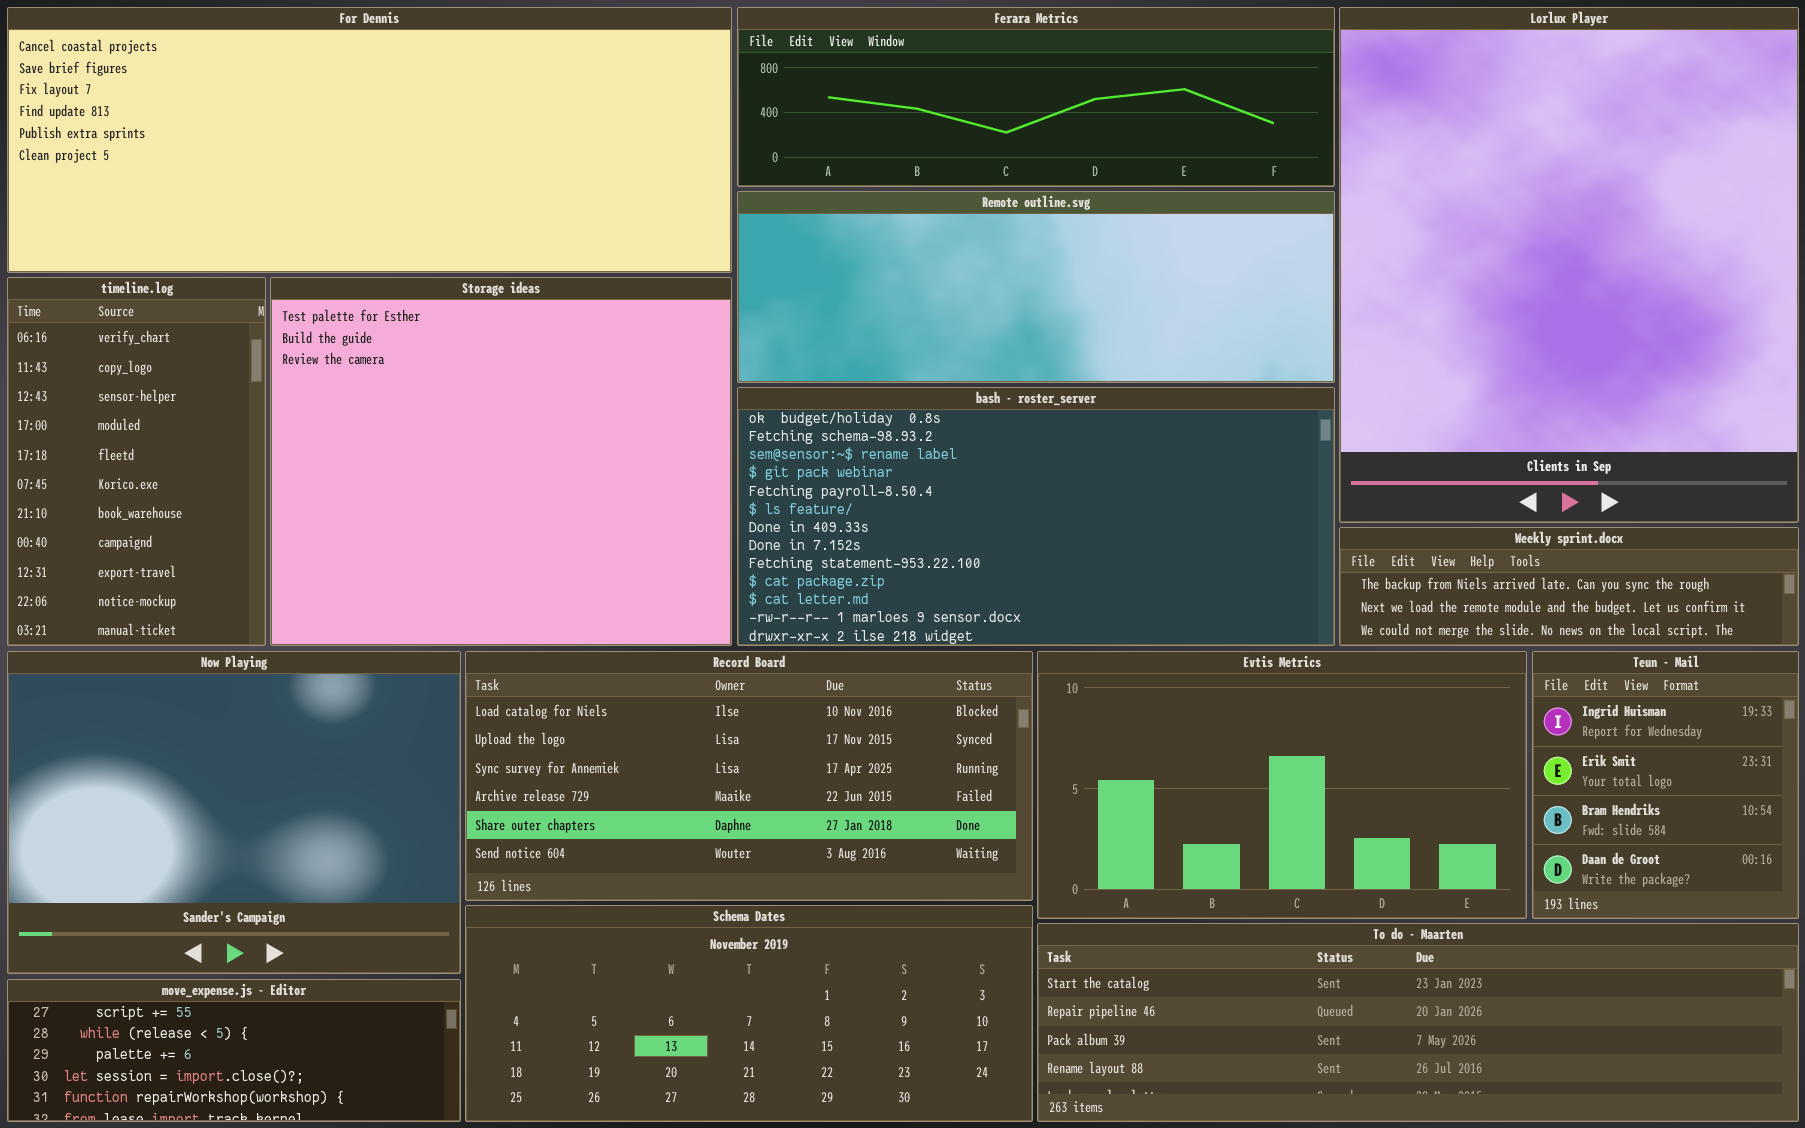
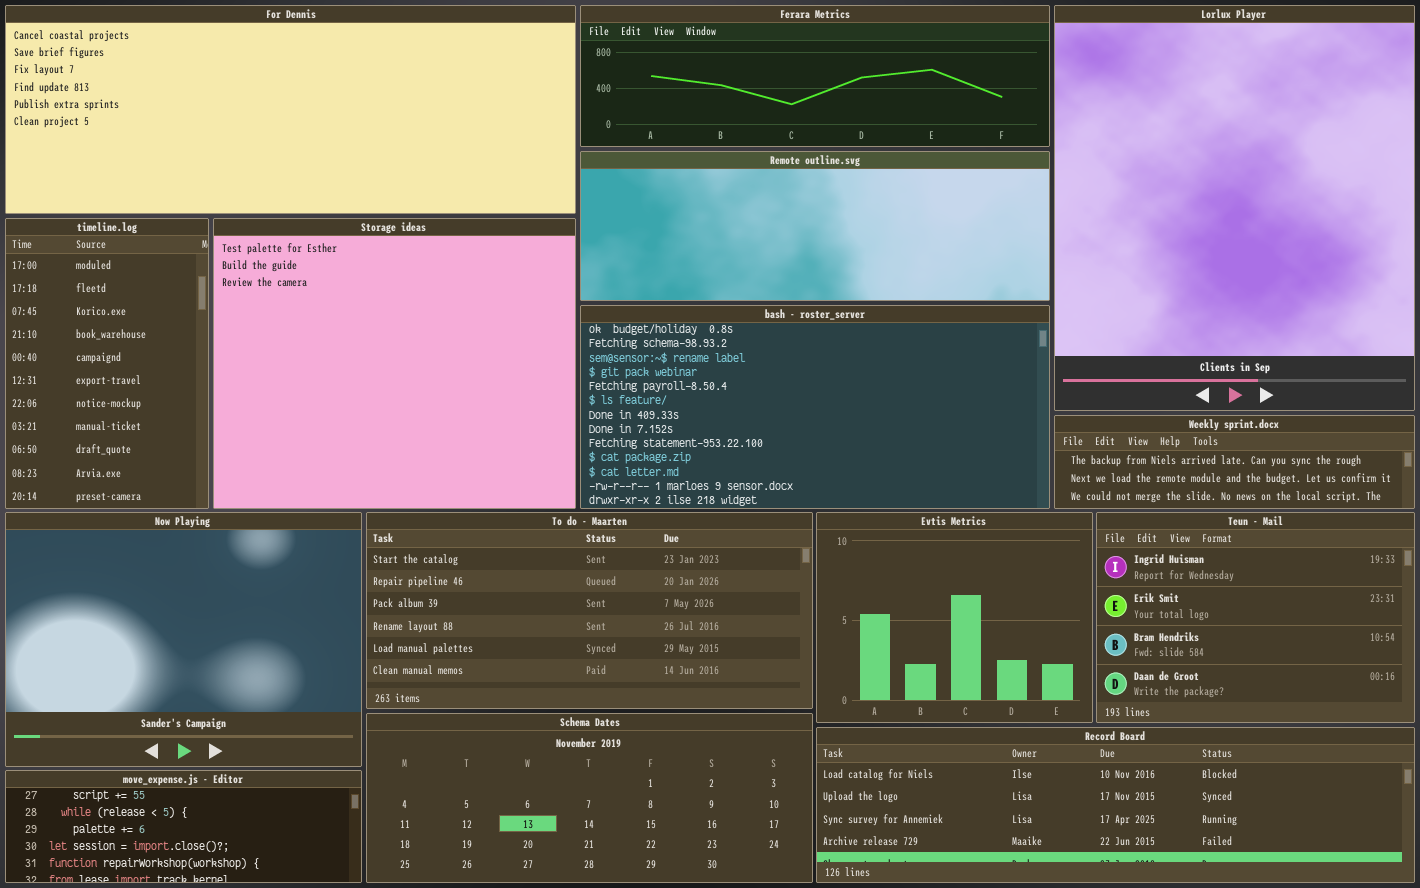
timeline.log: [7,277,266,646] -> [5,218,209,509], scrolled down 3 rows
Record Board: [465,651,1033,901] -> [816,727,1415,883], moved, resized
Evtis Metrics: [1037,651,1527,919] -> [816,512,1093,723], resized
Teun - Mail: [1532,651,1799,919] -> [1096,512,1415,723], resized
To do - Maarten: [1037,923,1799,1122] -> [366,512,813,709], moved, resized

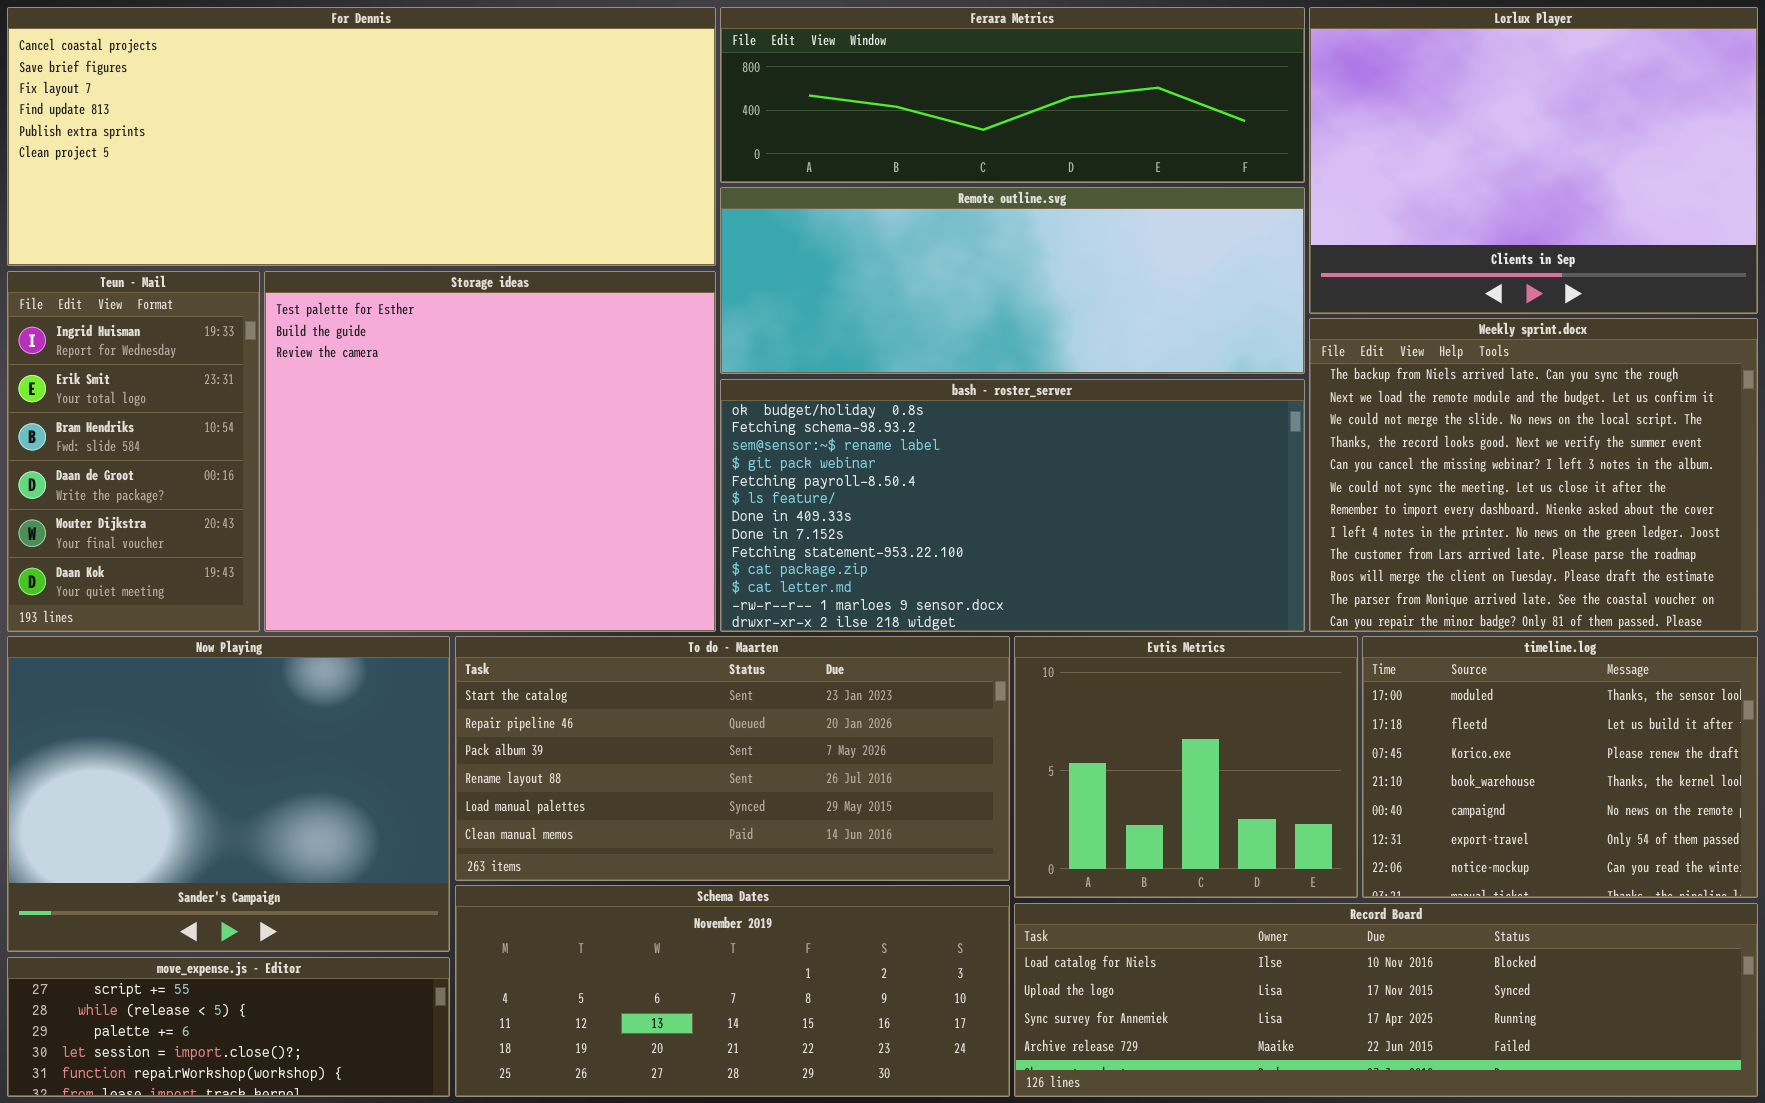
Lorlux Player: [1054,5,1415,411] -> [1309,7,1758,314], resized
timeline.log: [5,218,209,509] -> [1362,636,1758,898], moved, resized
Weekly sprint.docx: [1054,415,1415,509] -> [1309,318,1758,632], resized
Teun - Mail: [1096,512,1415,723] -> [7,271,260,632], moved, resized

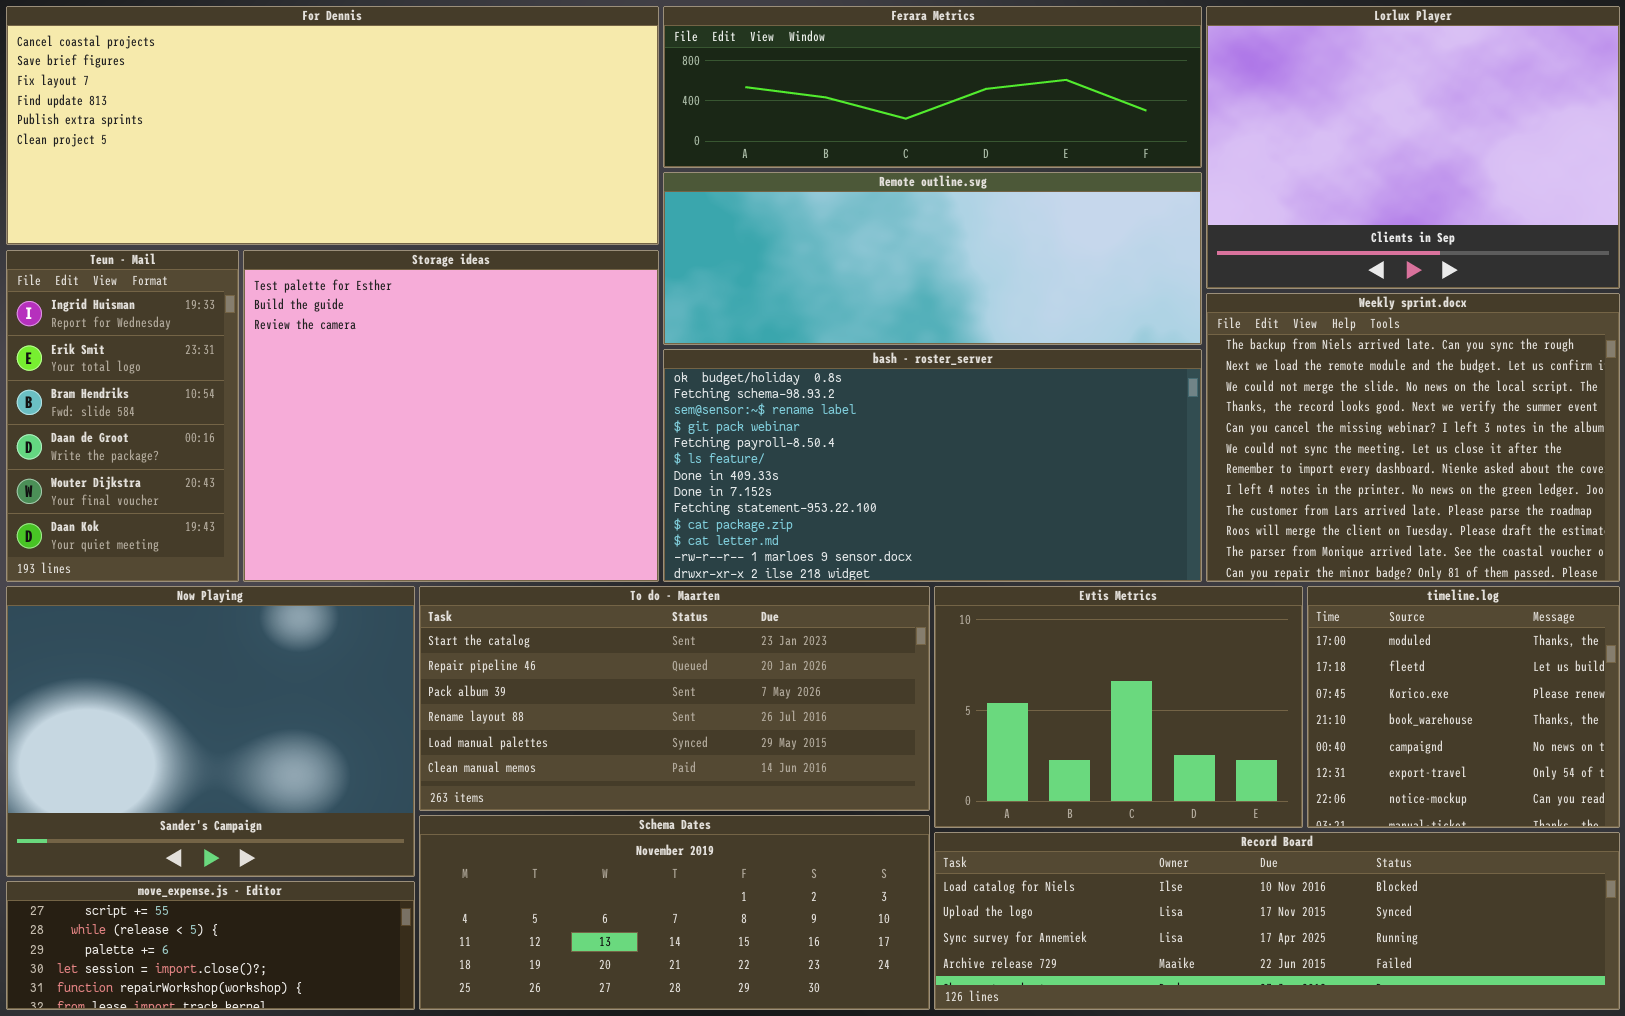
Evtis Metrics: [1014,636,1358,898] -> [934,586,1303,828], resized
timeline.log: [1362,636,1758,898] -> [1307,586,1620,828], resized

